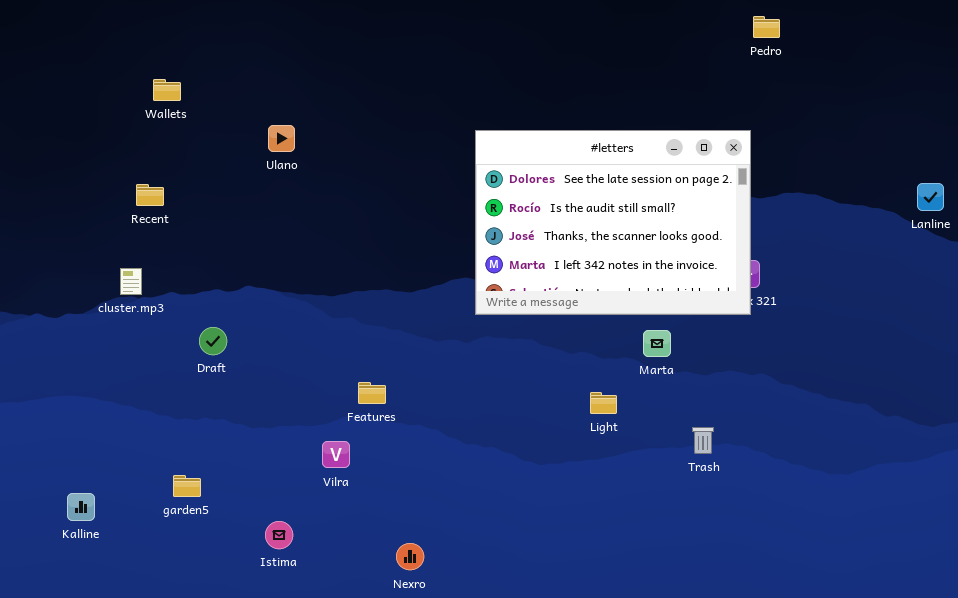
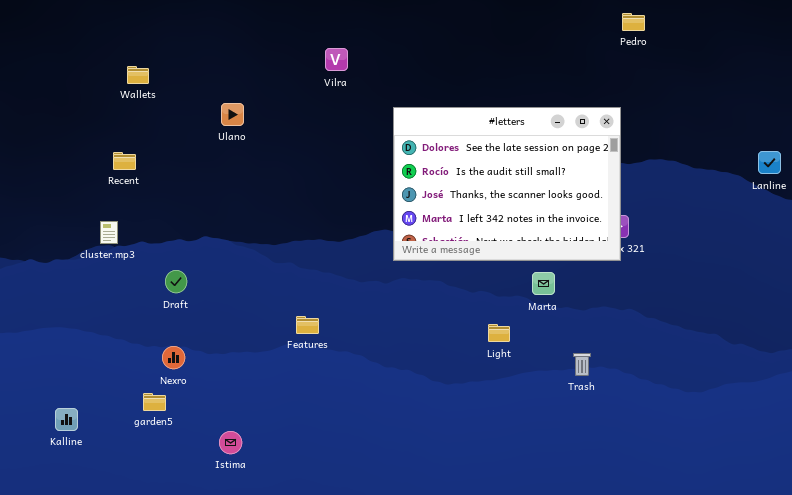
Vilra: [322,441,350,468] -> [325,48,348,71], moved
Nexro: [396,543,424,570] -> [162,346,185,369], moved

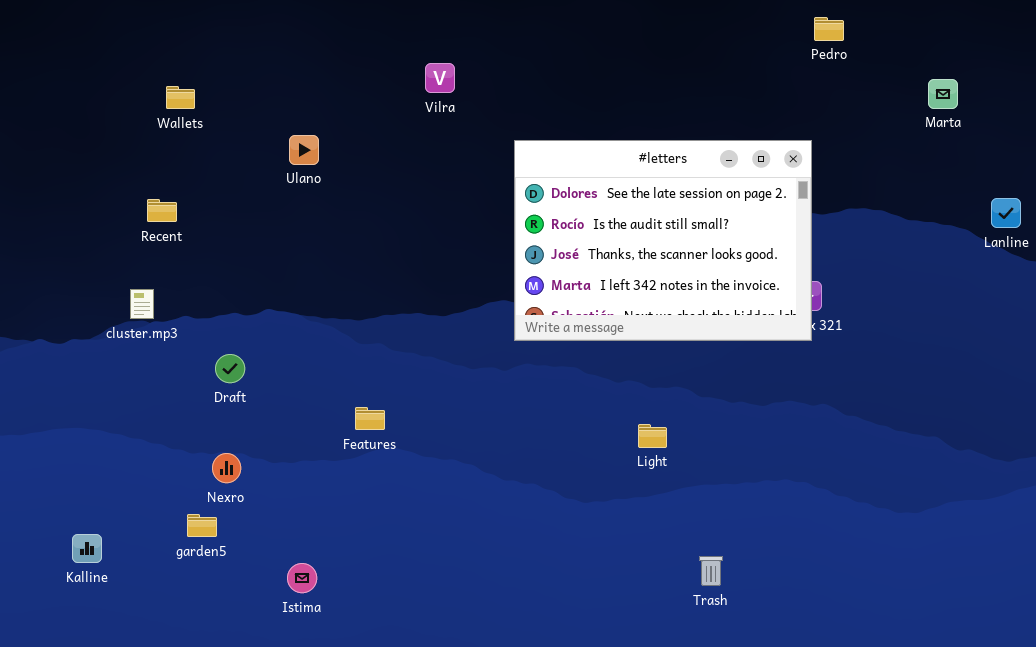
Marta: [532,272,555,295] -> [928,79,958,109], moved
Features: [296,316,319,334] -> [355,407,385,430], moved
Trash: [573,353,591,376] -> [699,556,723,586], moved

